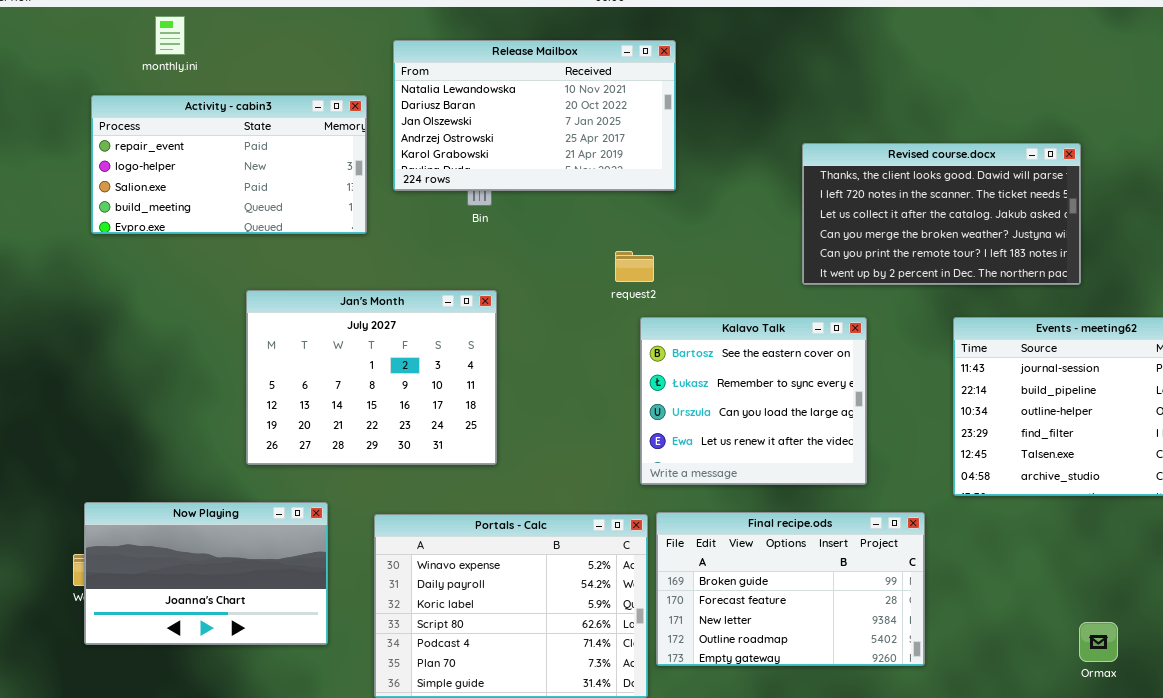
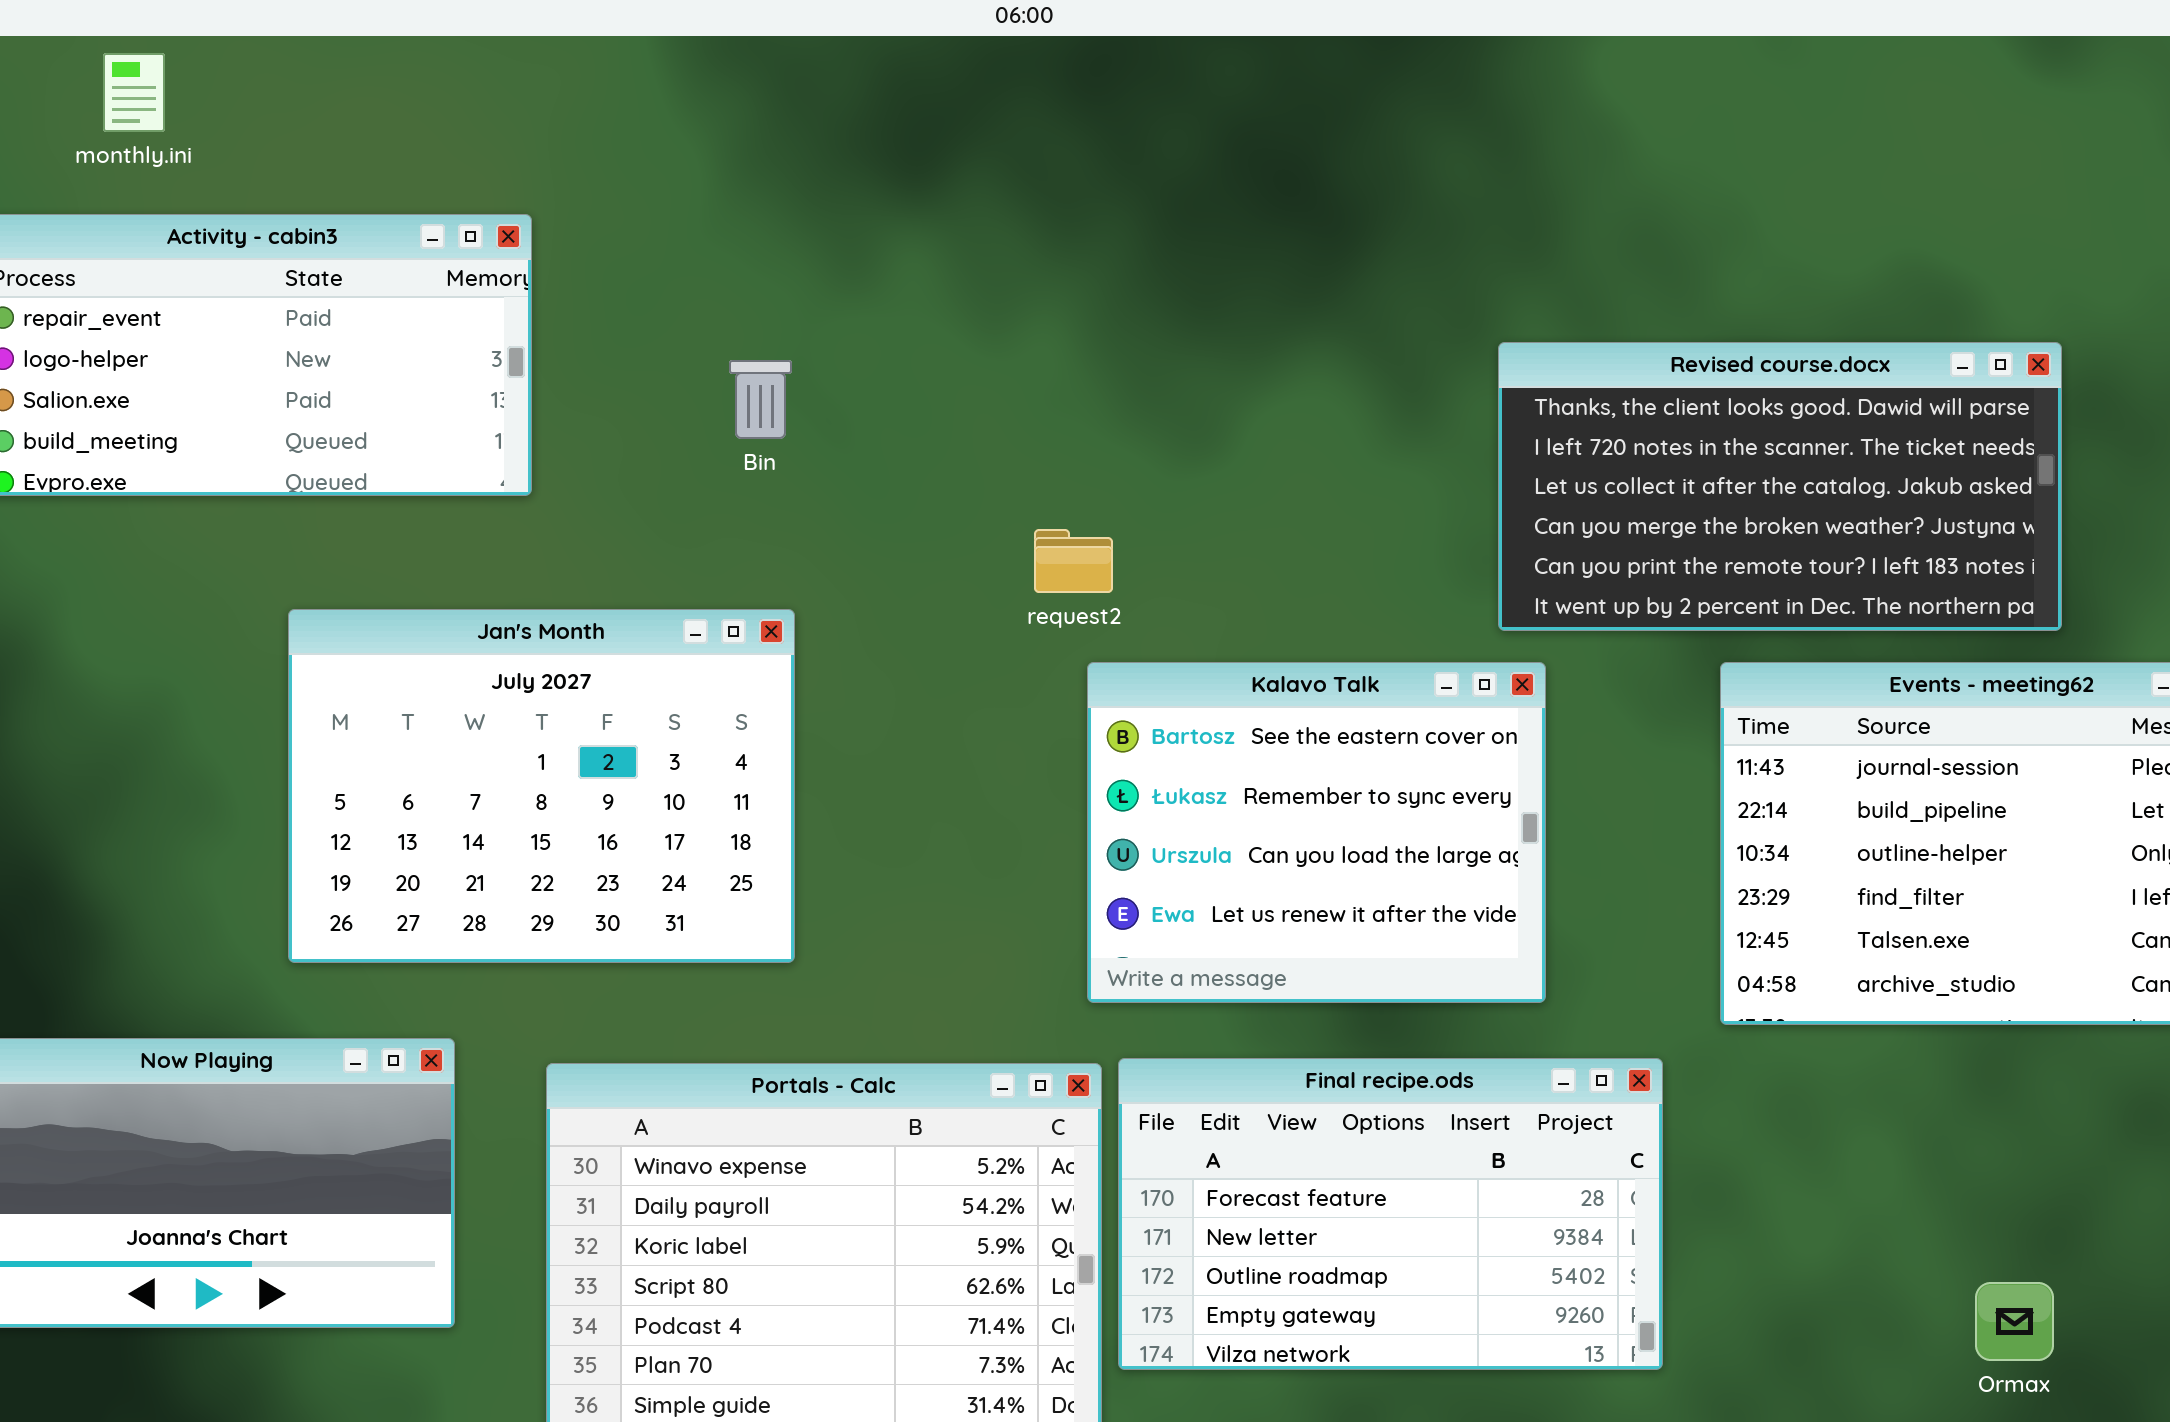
Release Mailbox: [393,40,676,191] -> none, closed
Revised course.docx: [802,143,1081,285] -> [1498,342,2062,631], moved
Final recipe.ods: [656,512,925,666] -> [1118,1058,1663,1370], scrolled down 1 row

